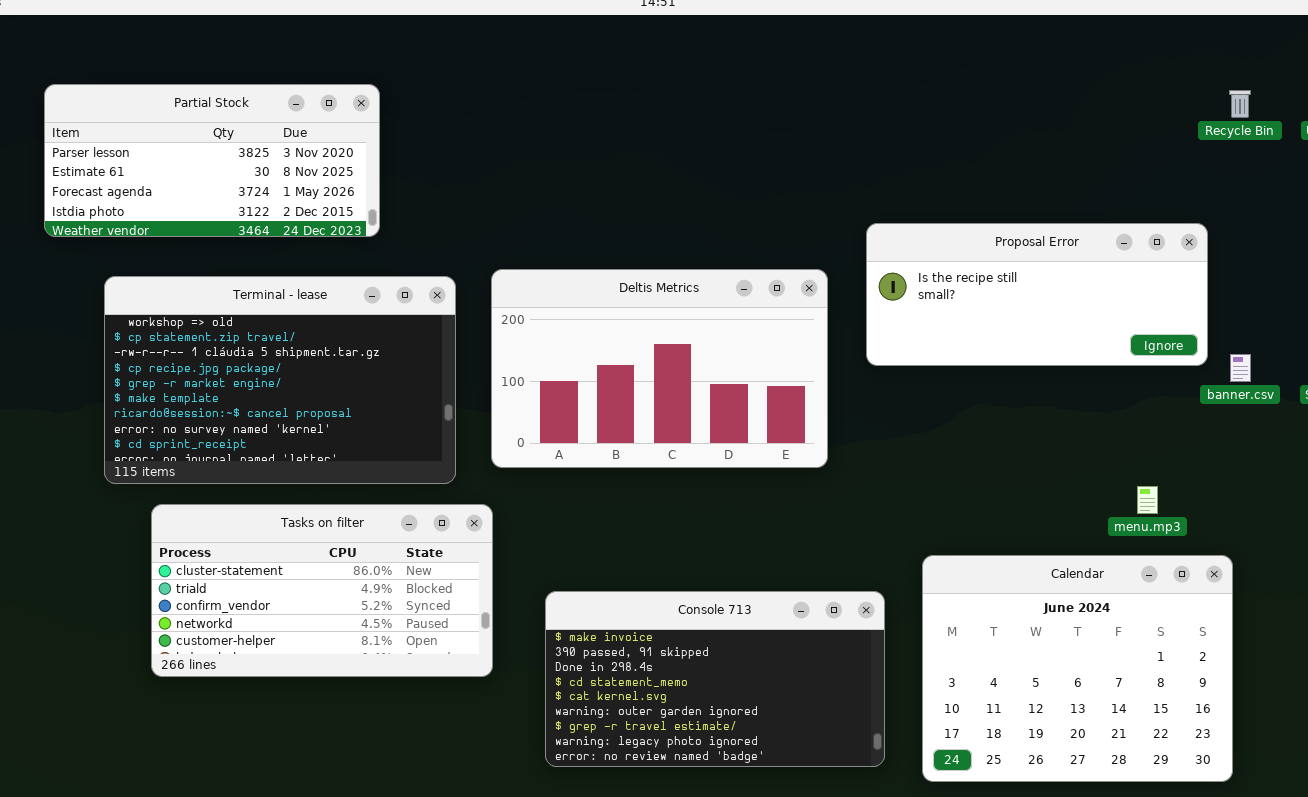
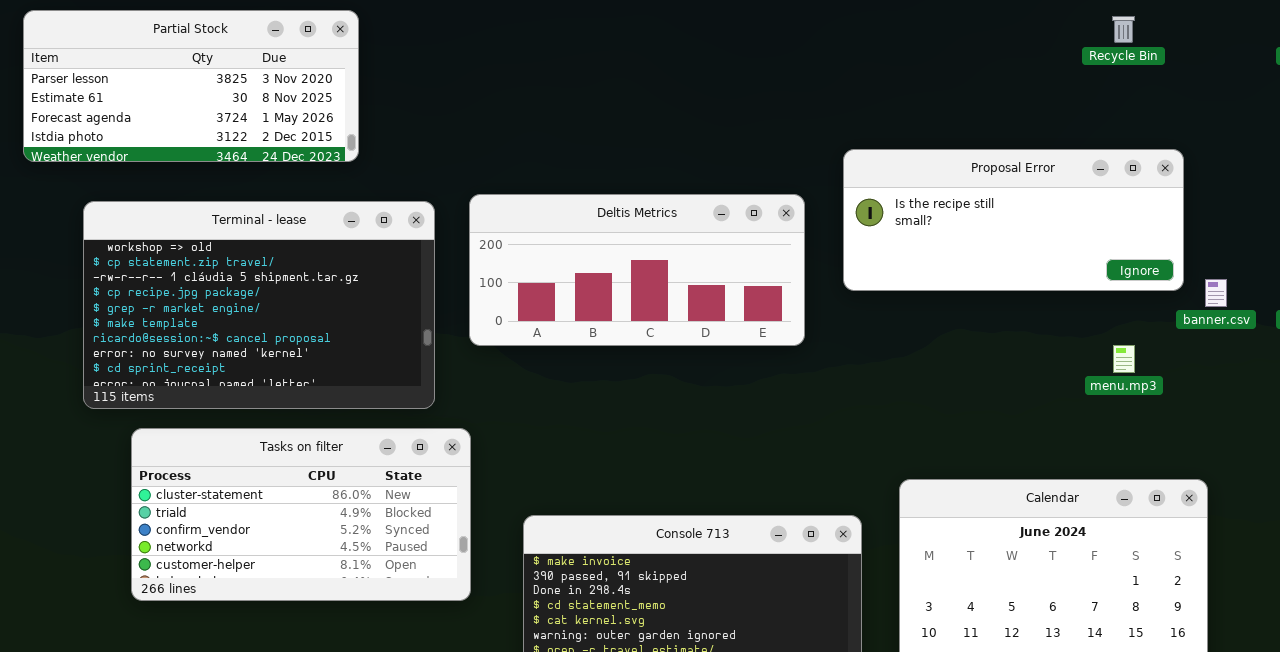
Recycle Bin: [1229,90,1251,118] -> [1112,16,1135,43], moved
Deltis Metrics: [491,269,828,468] -> [469,194,805,346], resized
menu.mp3: [1137,486,1158,514] -> [1113,345,1135,373], moved

